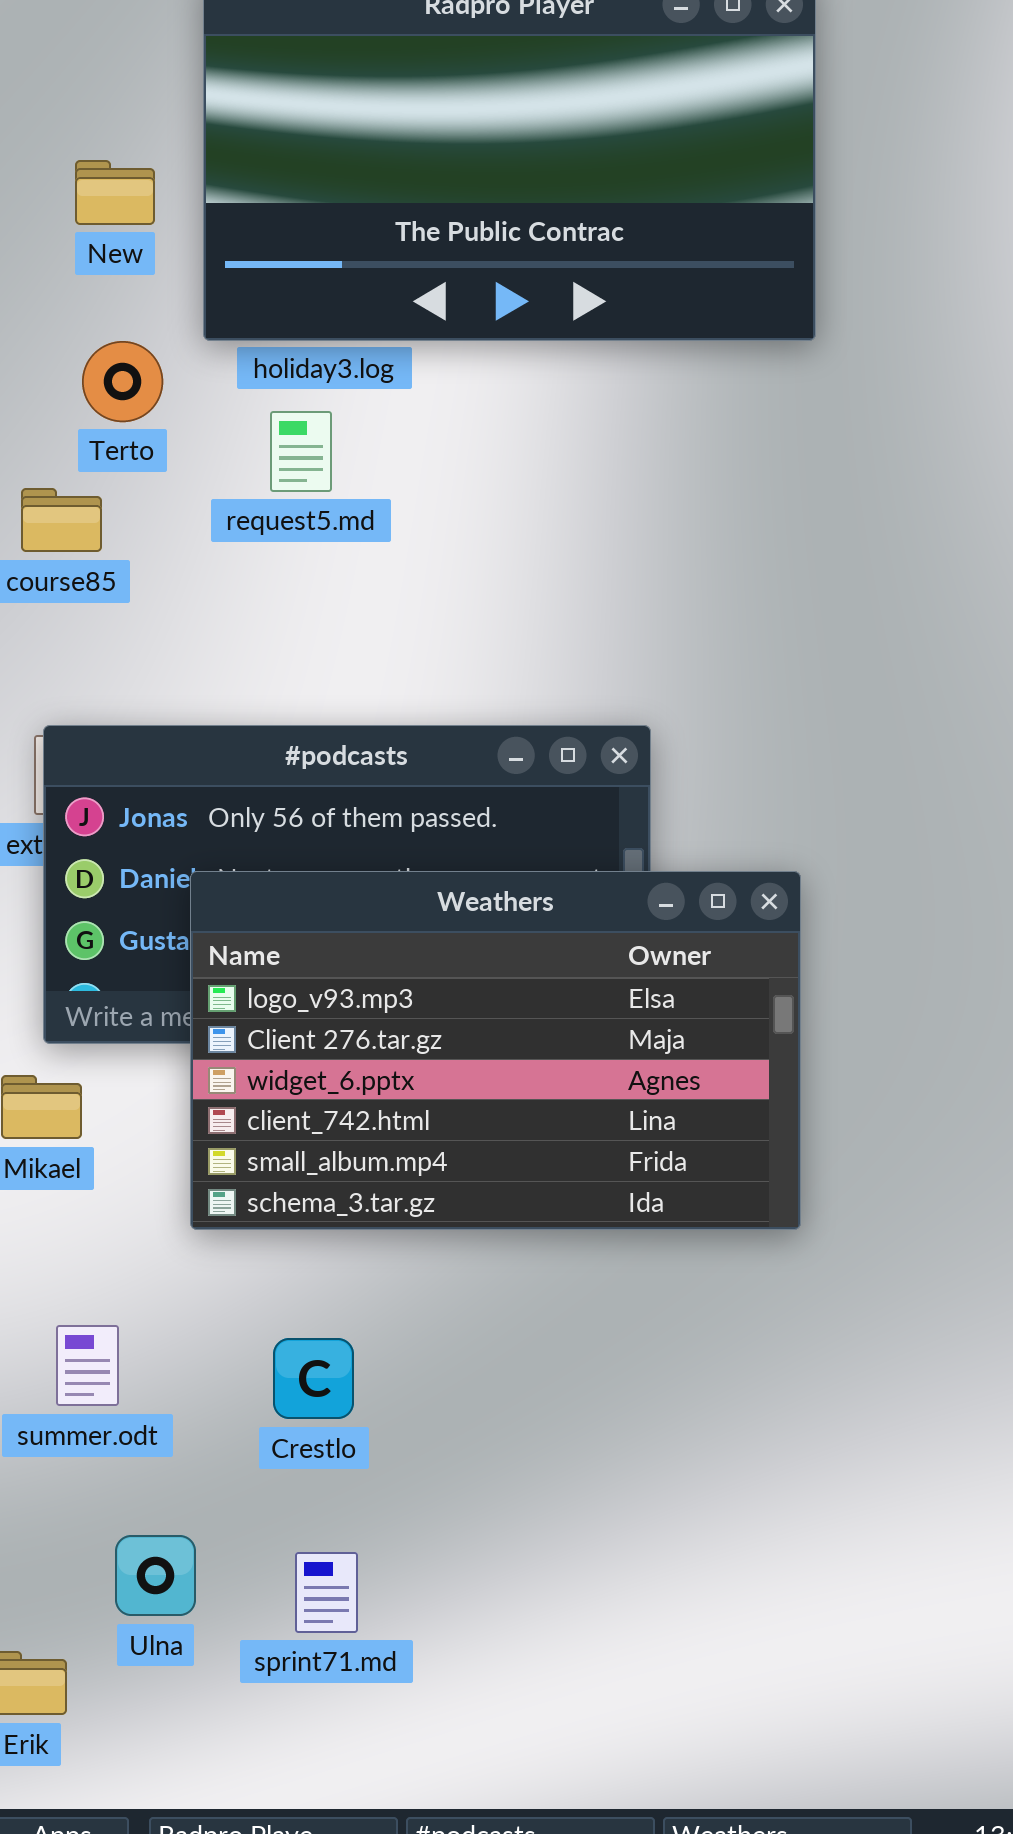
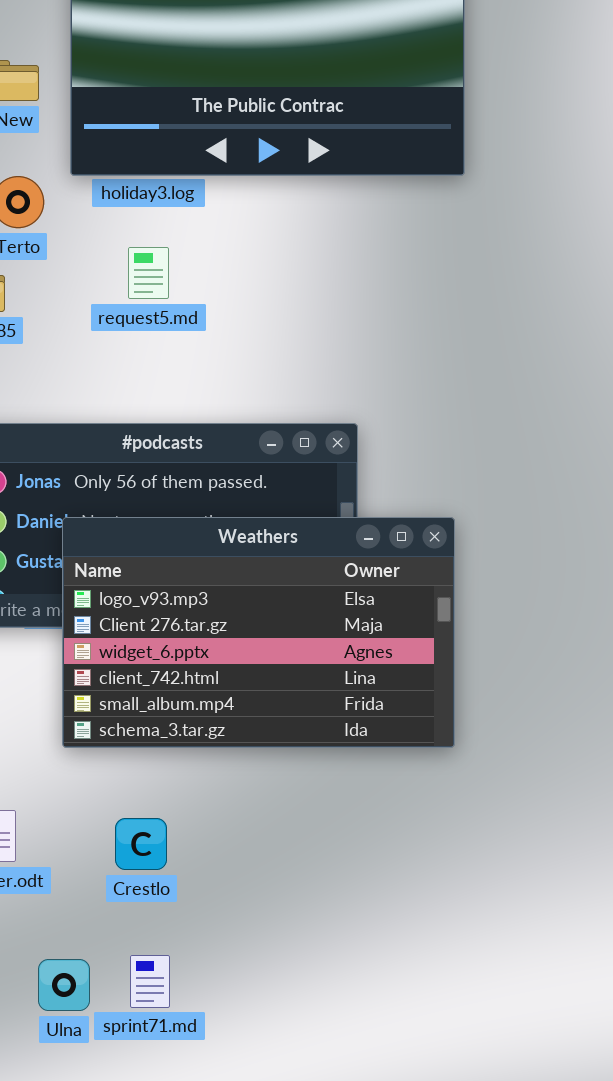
request5.md: [270,411,332,492] -> [128,247,169,299], moved
Ulna: [115,1535,196,1616] -> [38,959,90,1011], moved

